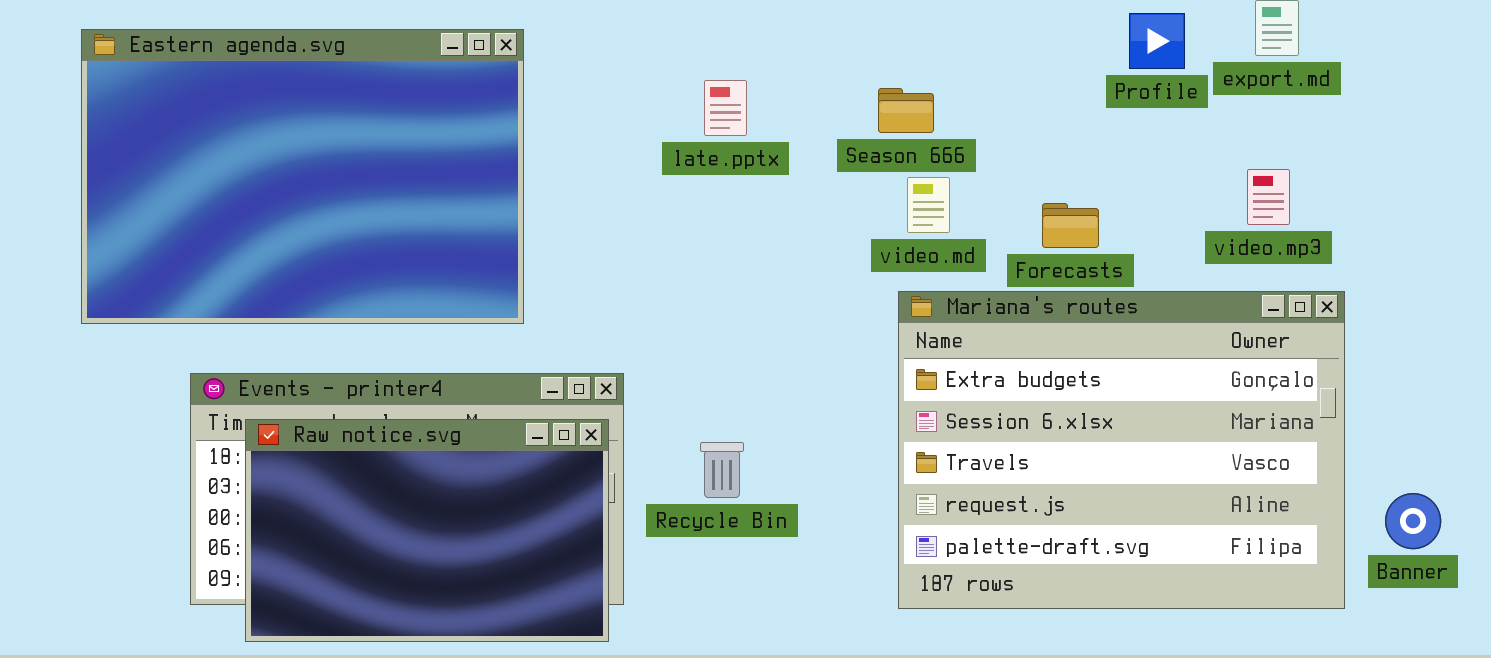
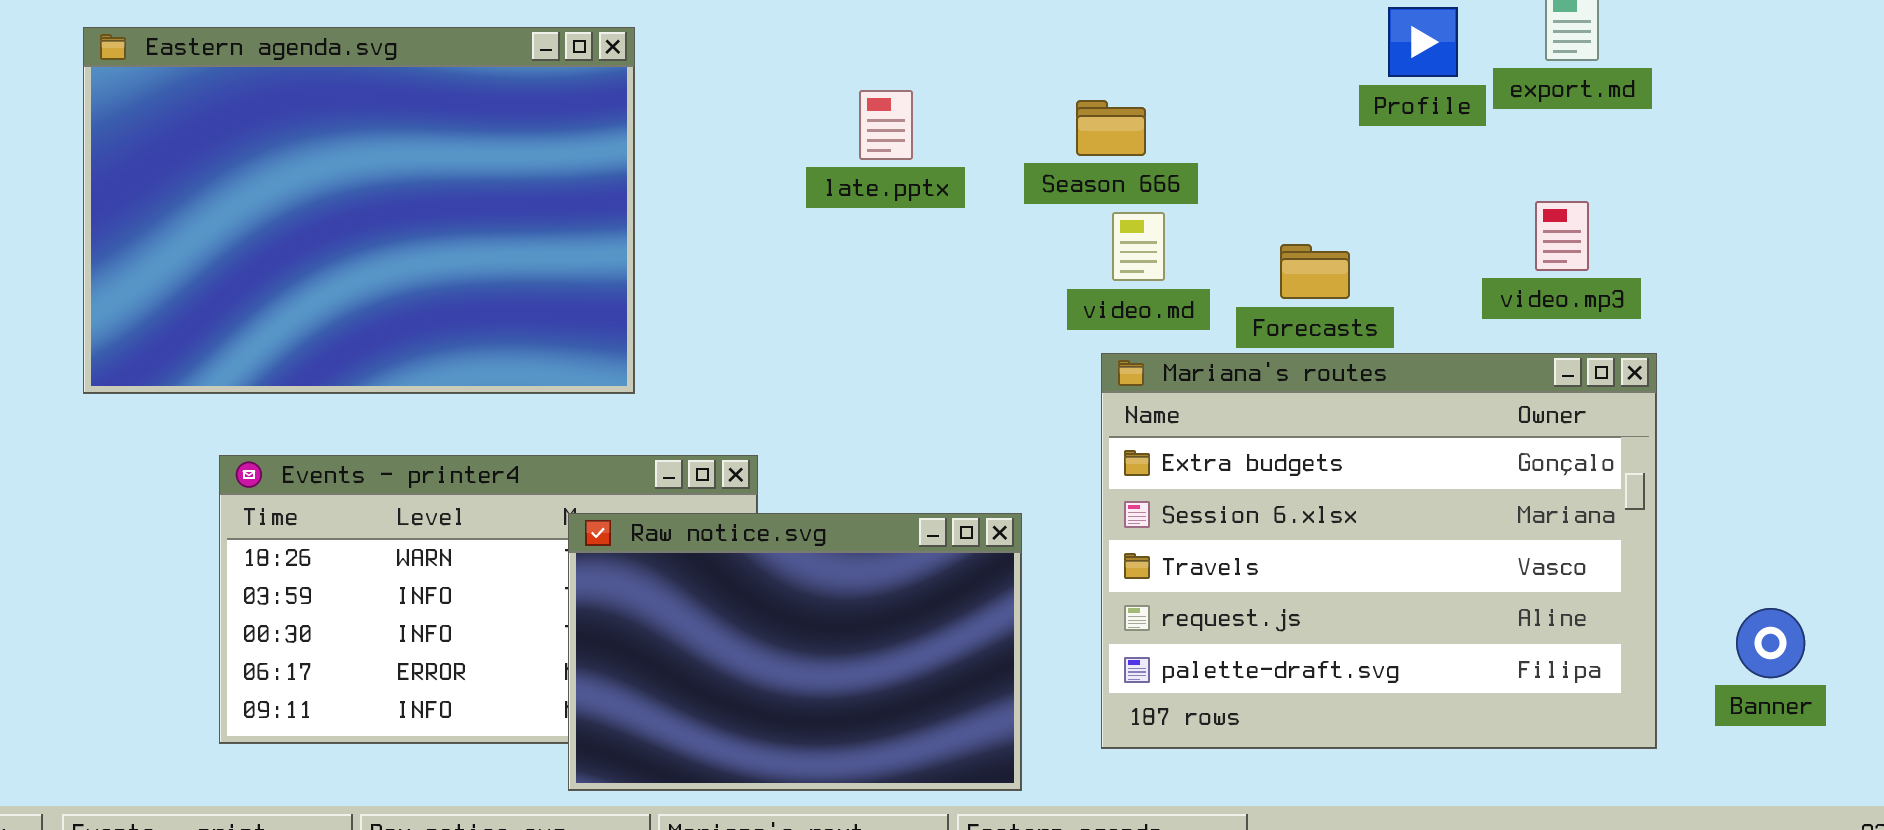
Raw notice.svg: [245,419,609,642] -> [568,513,1022,791], moved
Banner: [1385,493,1441,549] -> [1736,608,1805,678], moved

